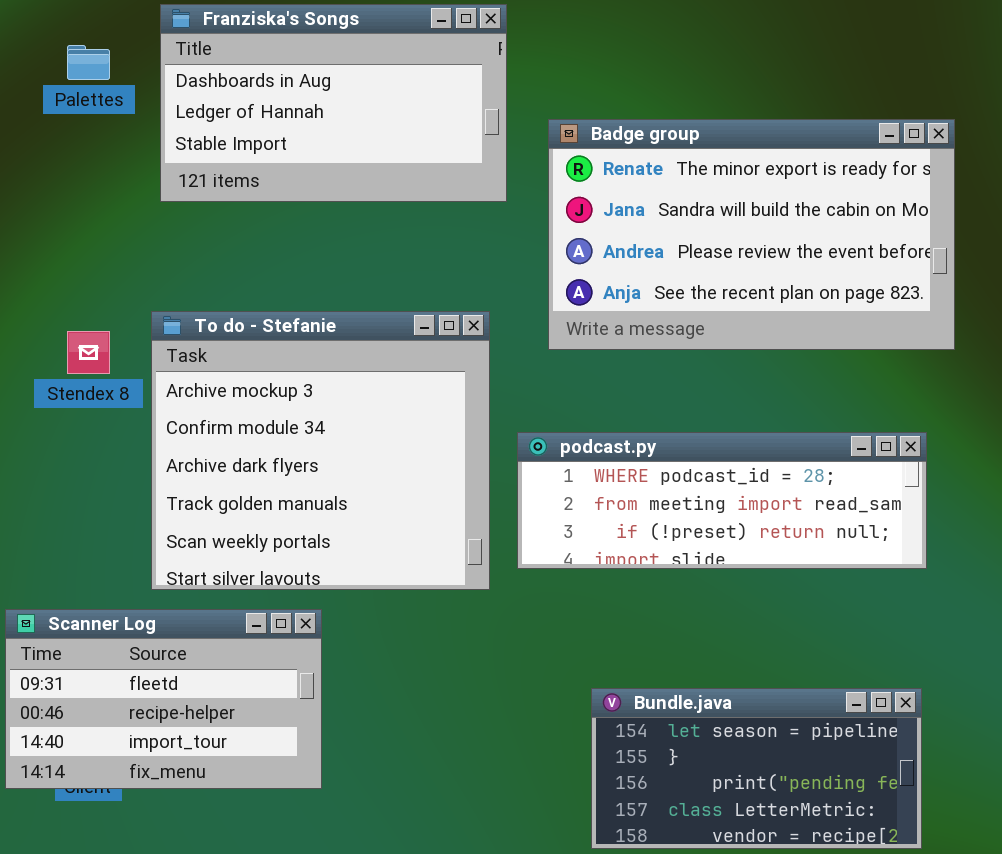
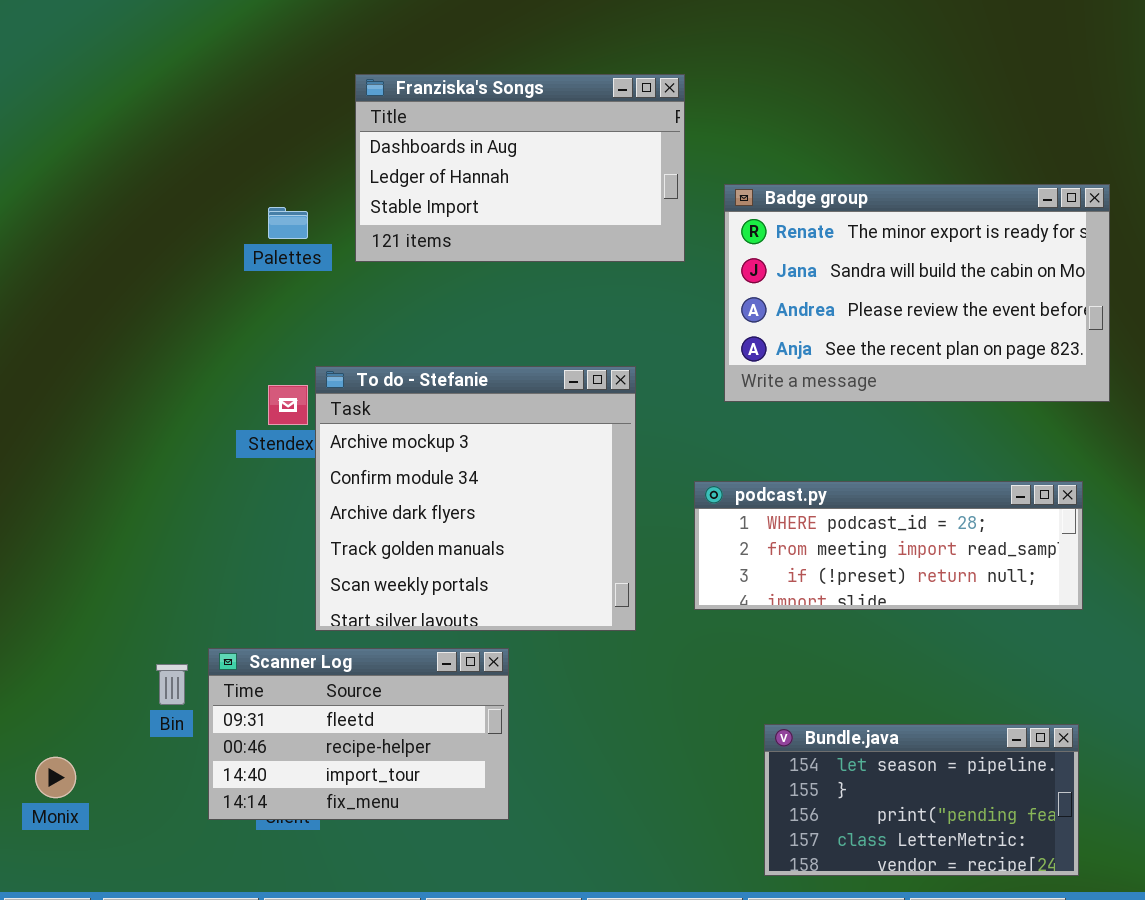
Palettes: [67,45,110,80] -> [268,207,308,239], moved
To do - Stefanie: [151,311,490,590] -> [315,366,636,631], moved

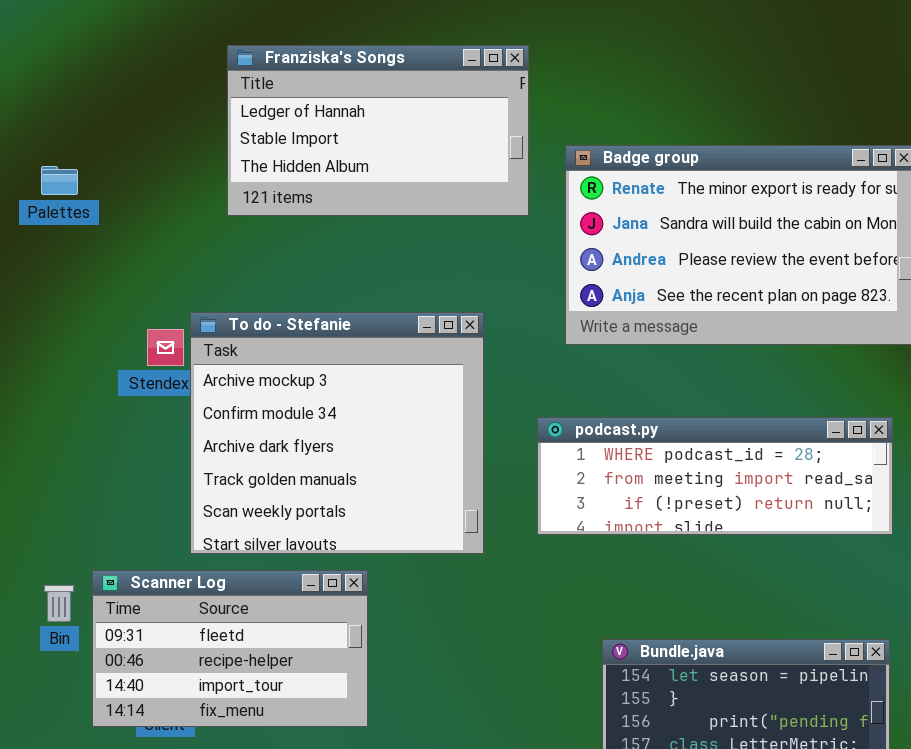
Franziska's Songs: [355,74,685,262] -> [227,45,529,216], scrolled down 1 row
Palettes: [268,207,308,239] -> [41,166,78,195], moved

